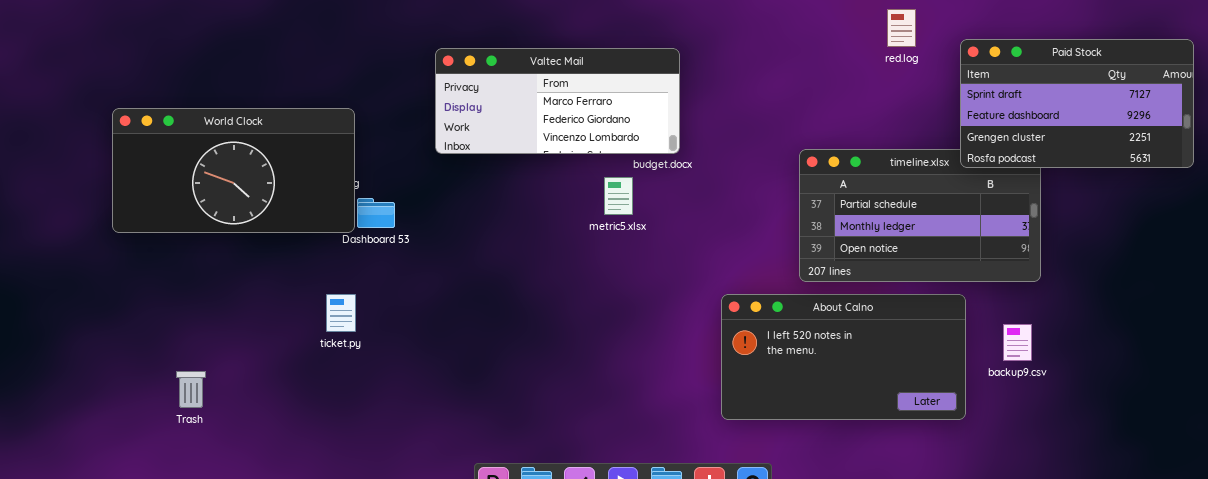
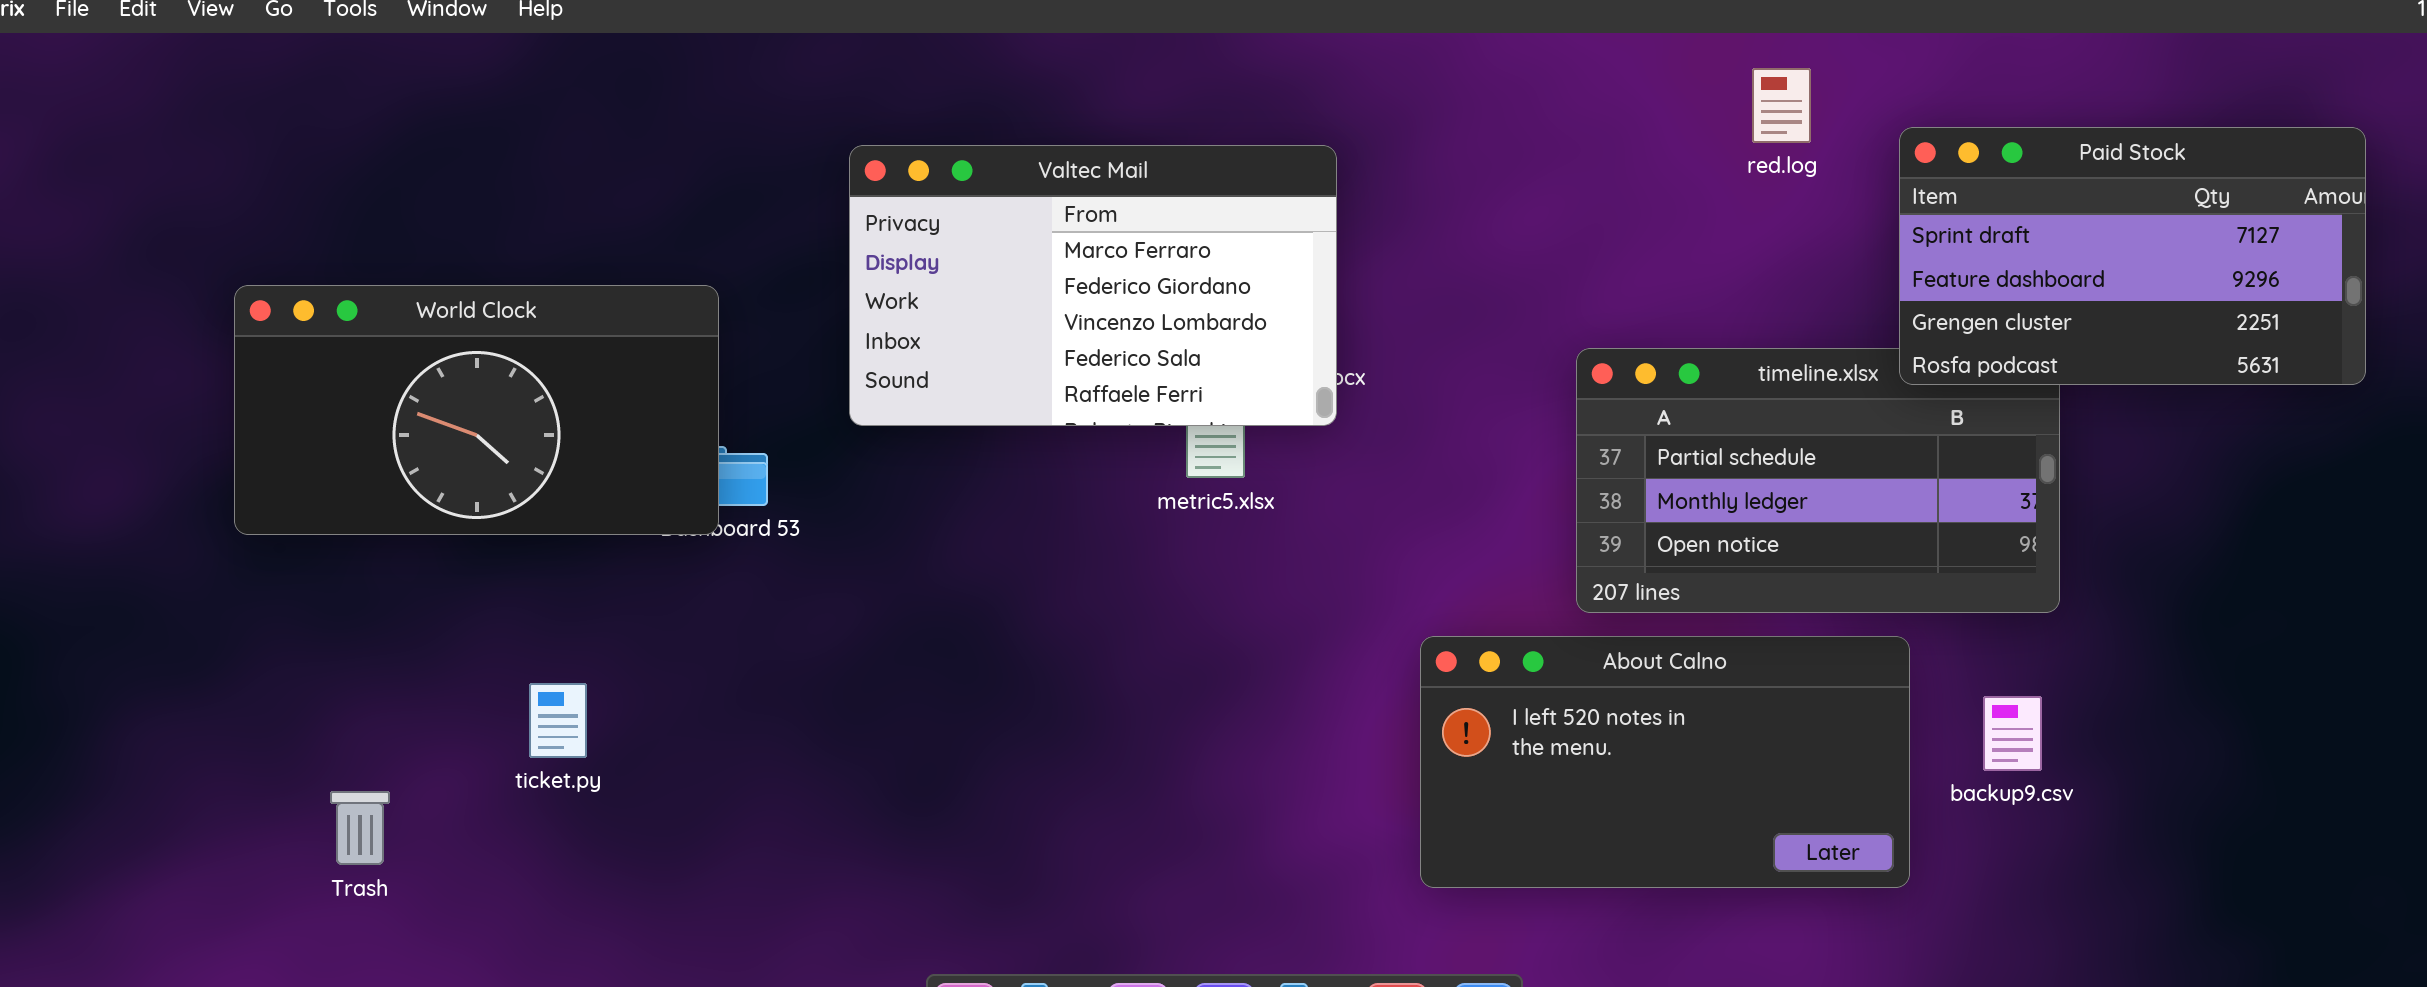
Valtec Mail: [435,48,680,154] -> [849,145,1337,426], resized
World Clock: [112,108,355,233] -> [234,285,719,535], moved
ticket.py: [326,294,356,332] -> [529,683,587,758], moved

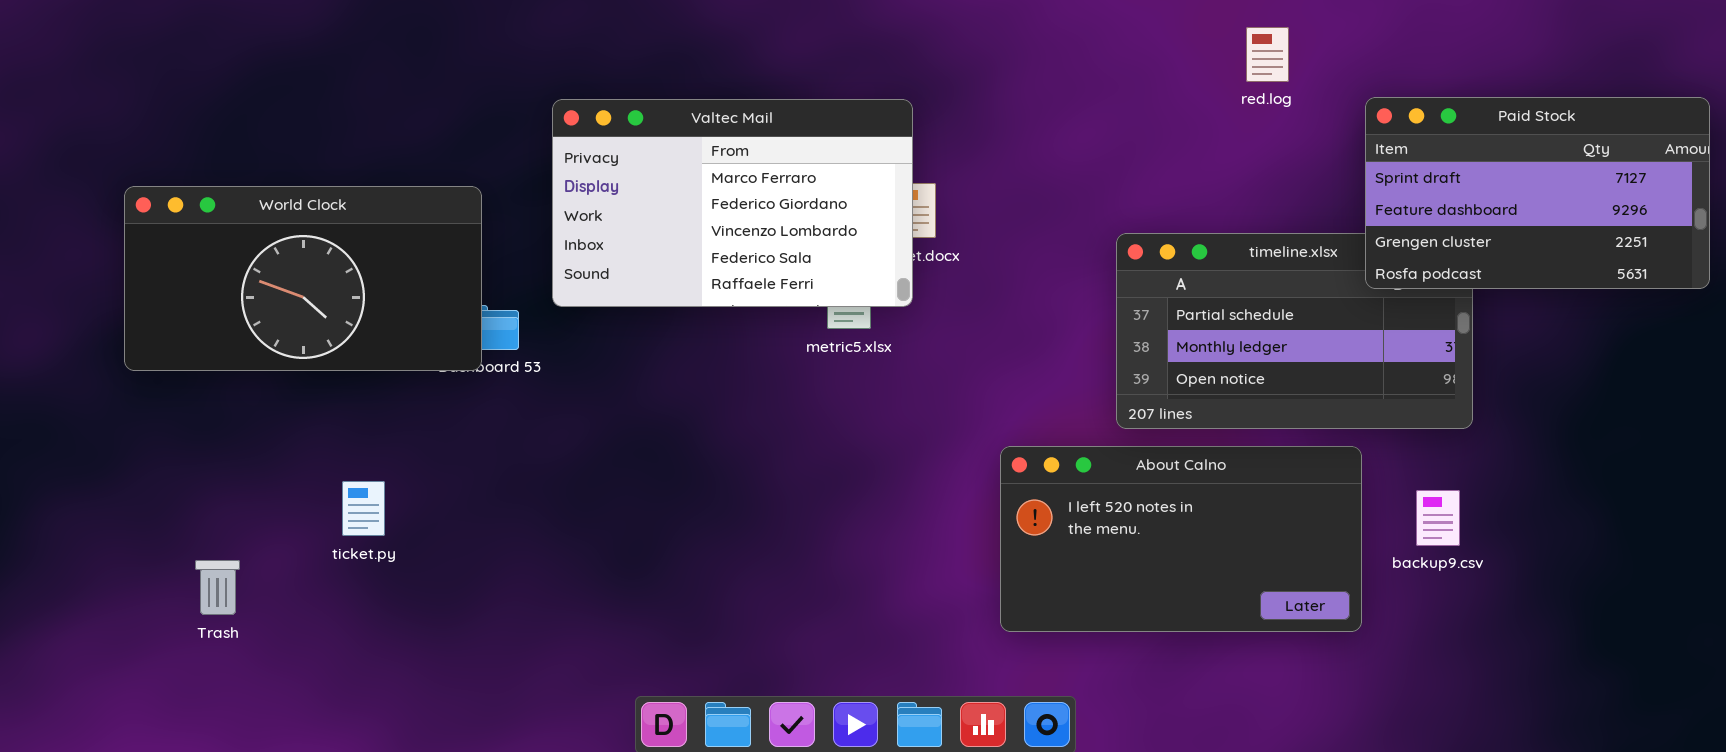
Paid Stock: [1899,127,2366,385] -> [1365,97,1710,289], moved
Valtec Mail: [849,145,1337,426] -> [552,99,913,307], moved

